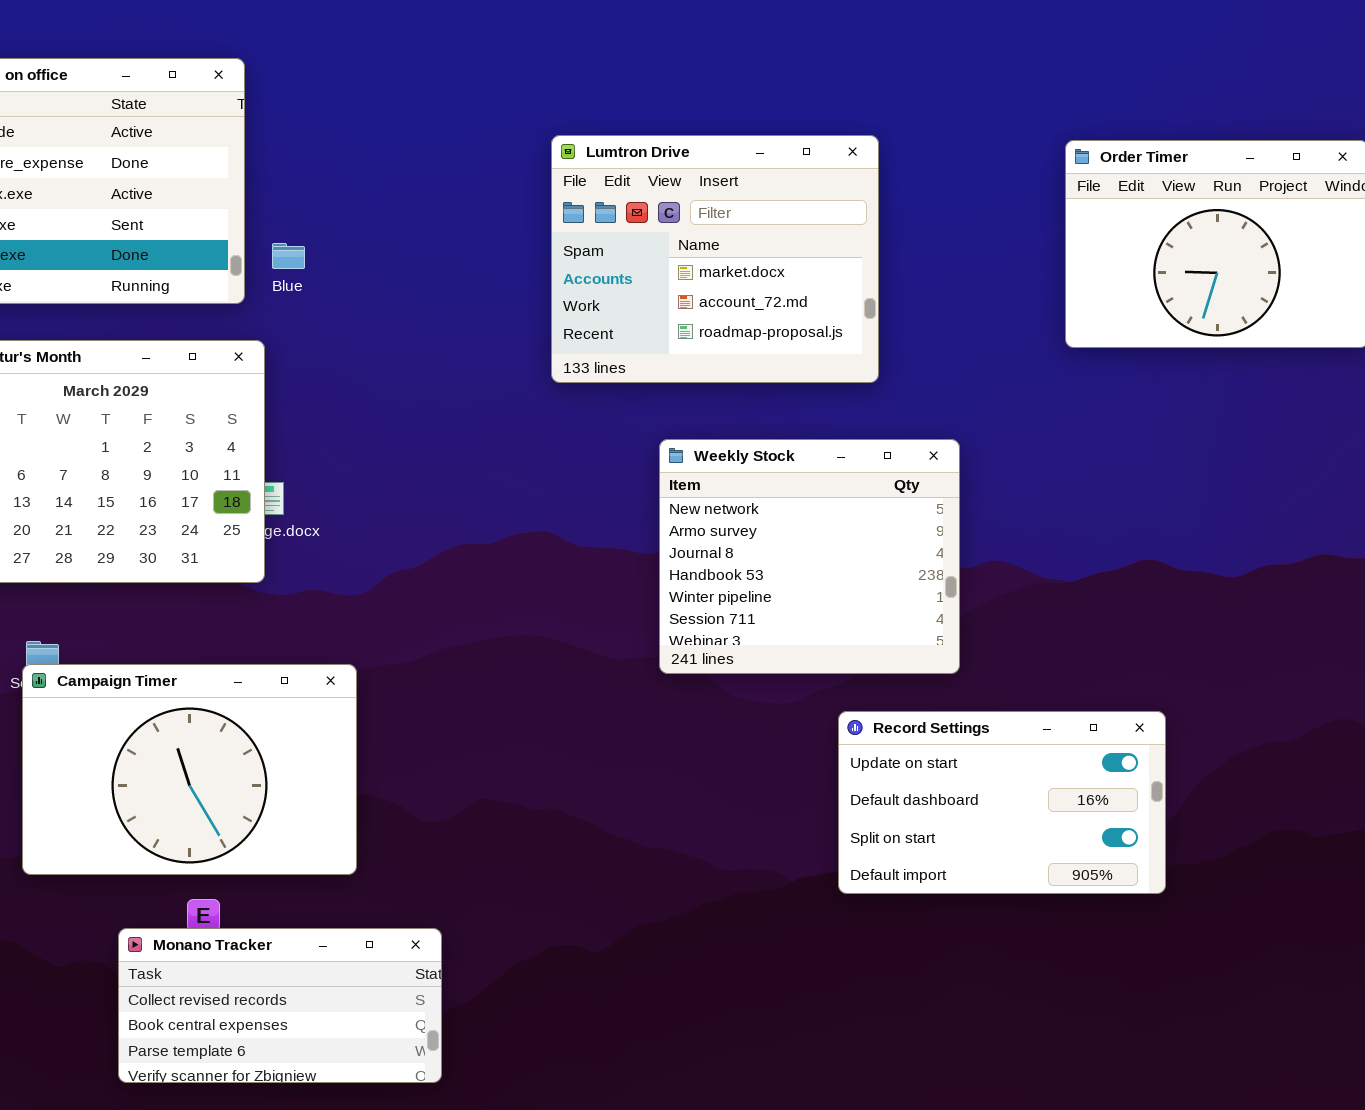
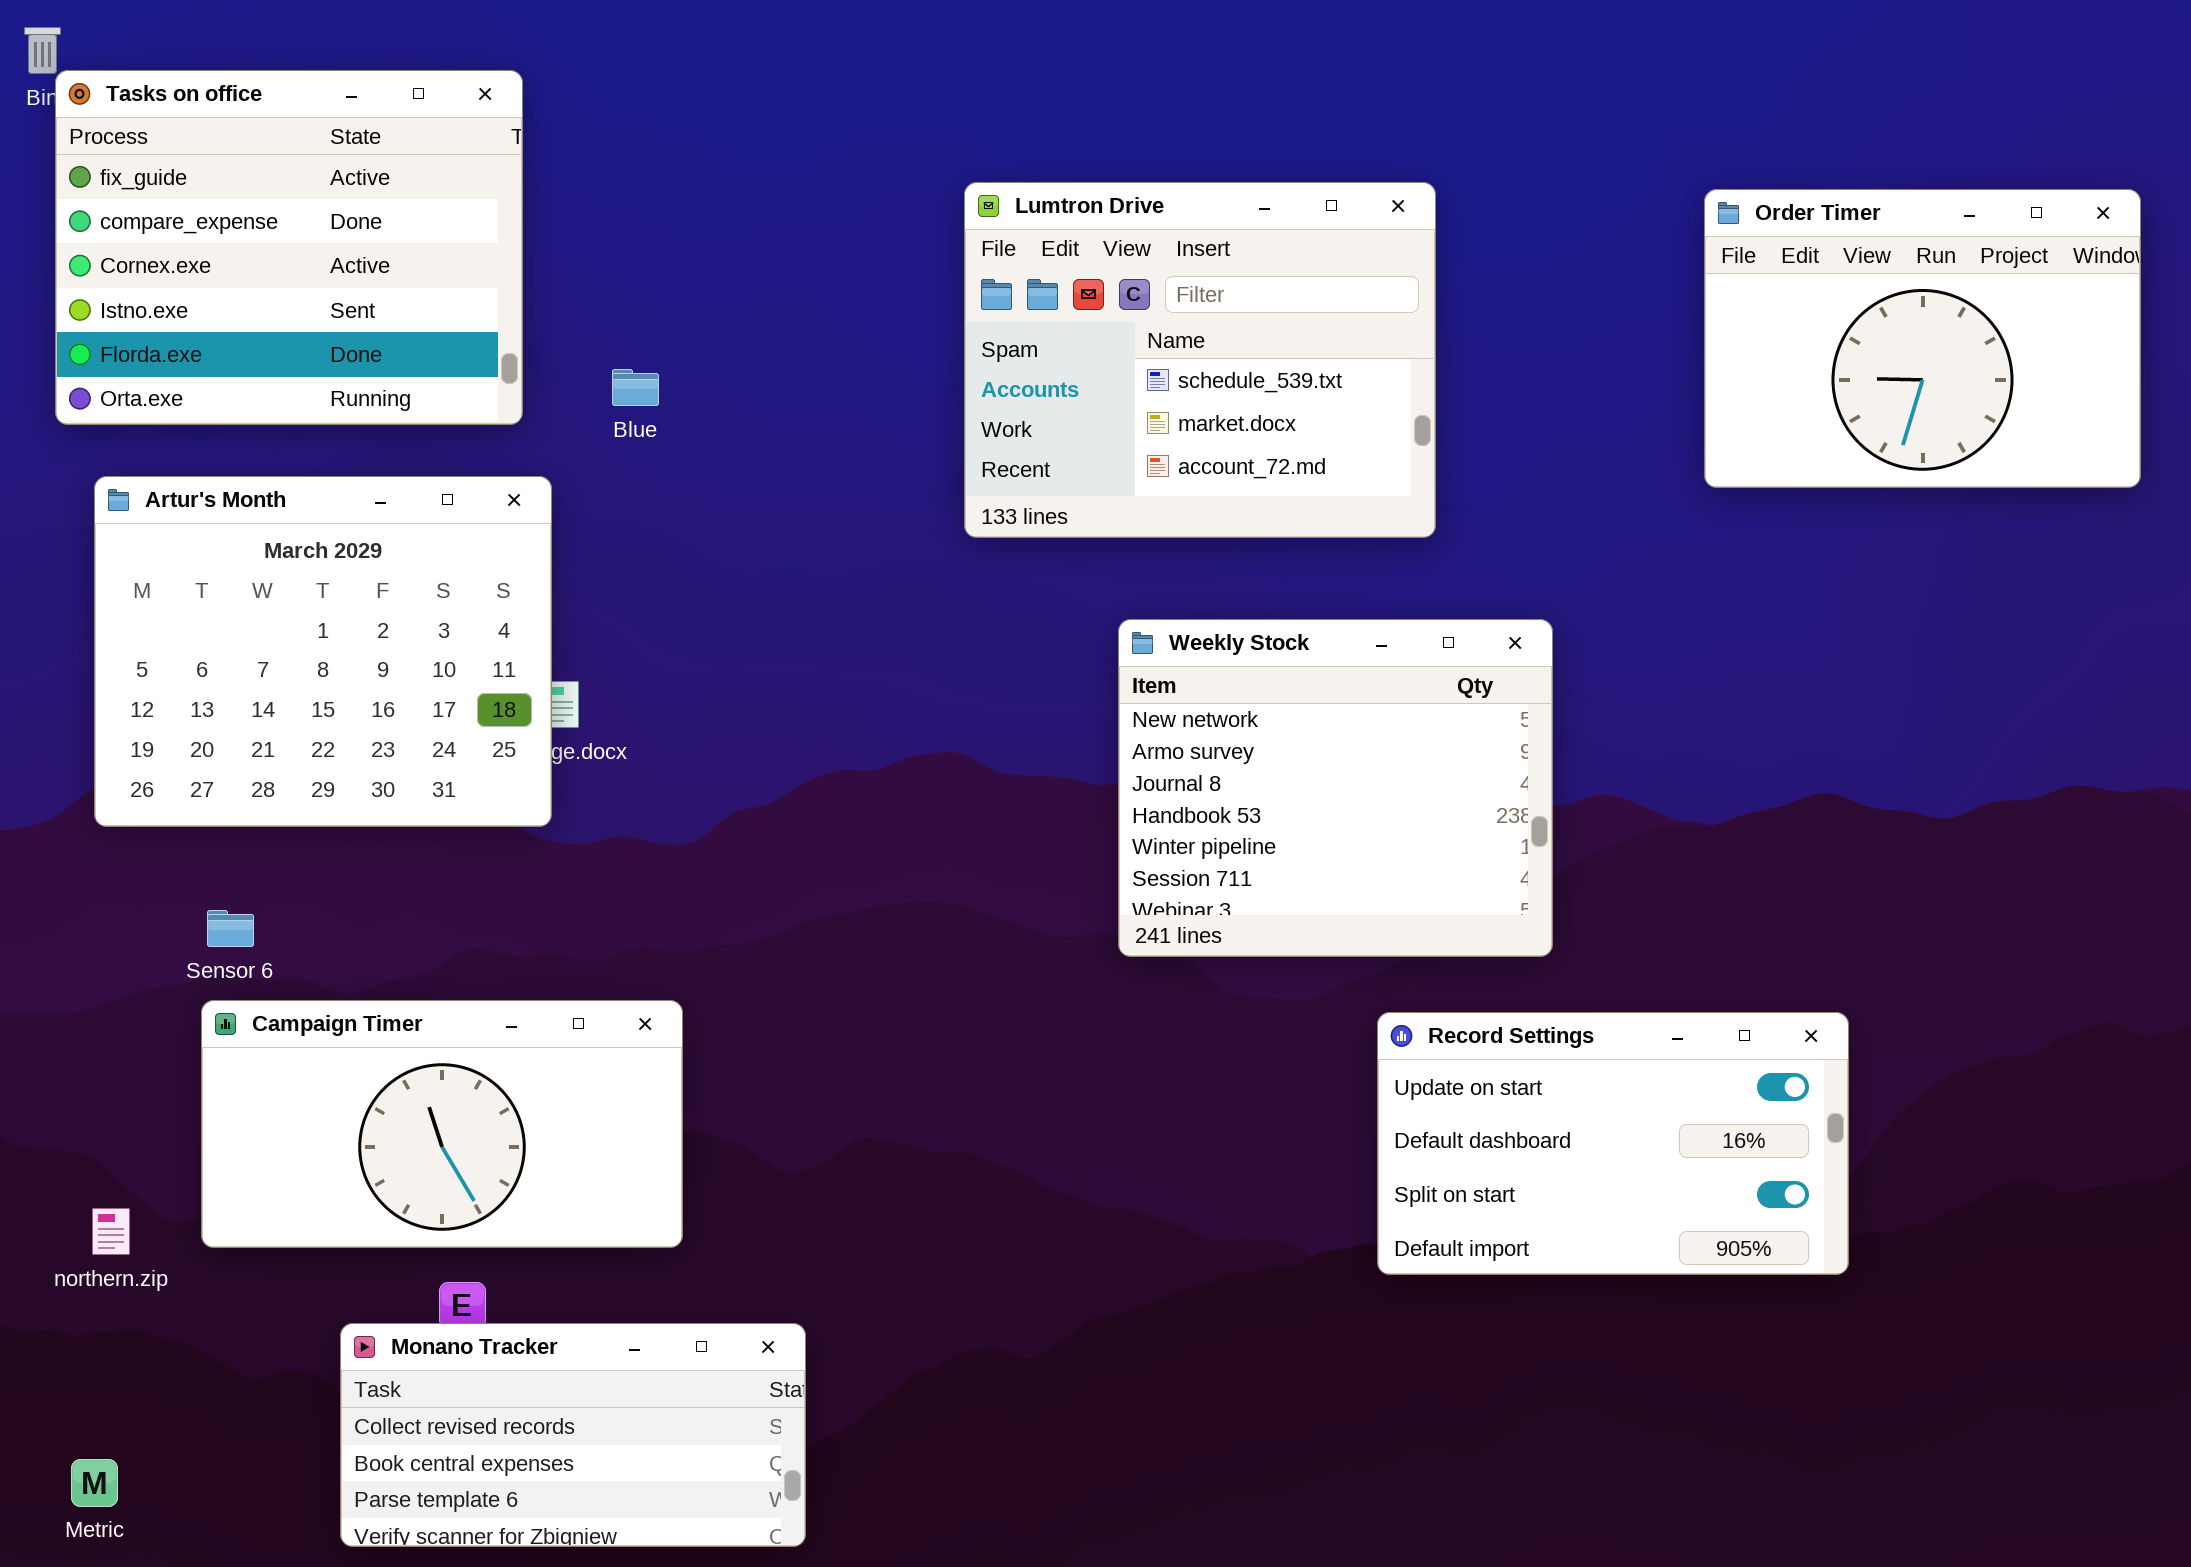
Lumtron Drive: [551,135,879,383] -> [964,182,1436,538], scrolled up 1 row
Blue: [272,243,305,269] -> [612,369,659,406], moved
Campaign Timer: [22,664,357,875] -> [201,1000,683,1248], resized

